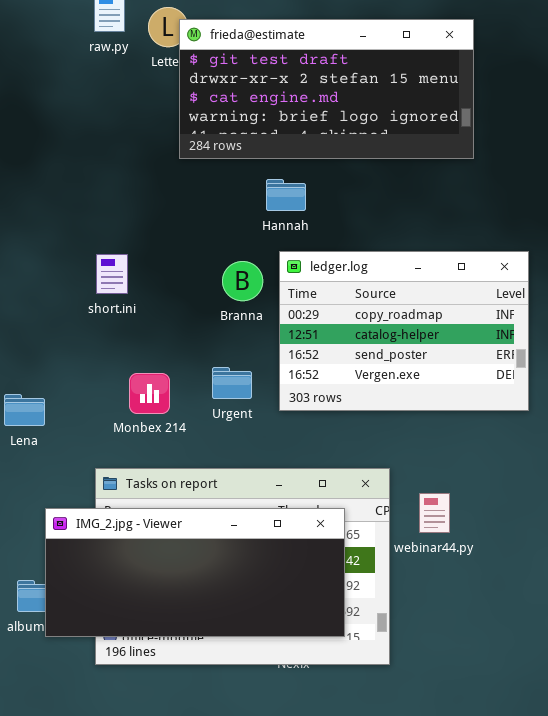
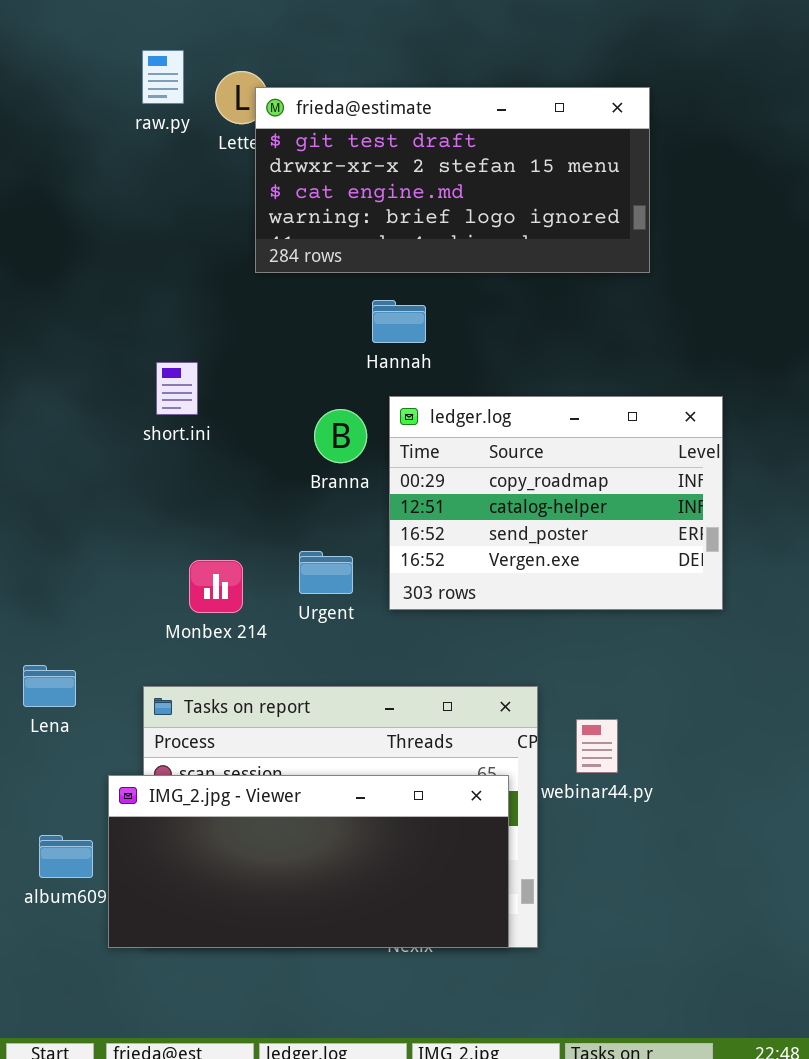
short.ini: [96,254,128,294] -> [156,362,198,415], moved
Lena: [4,394,45,426] -> [23,665,76,707], moved
IMG_2.jpg - Viewer: [45,508,345,637] -> [108,775,509,948], moved

